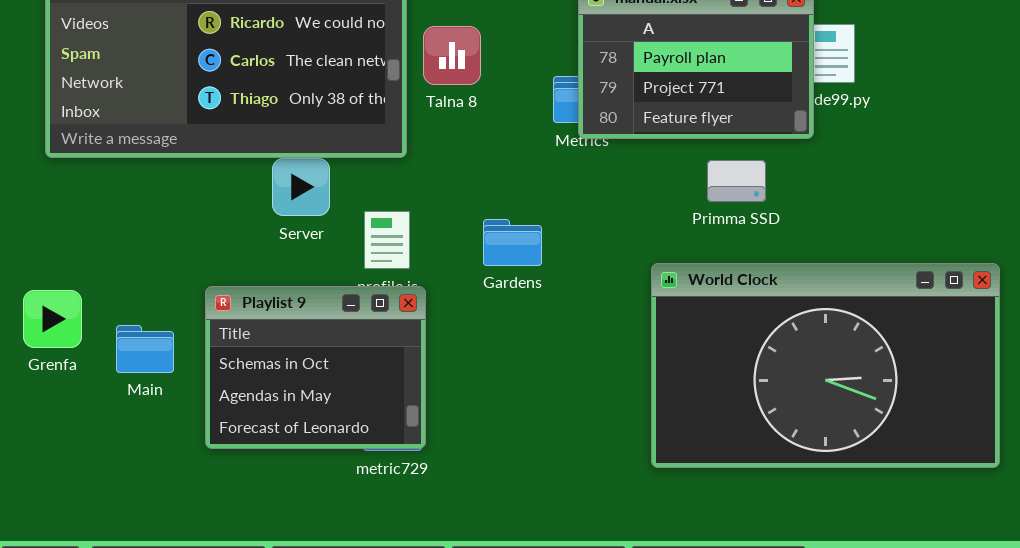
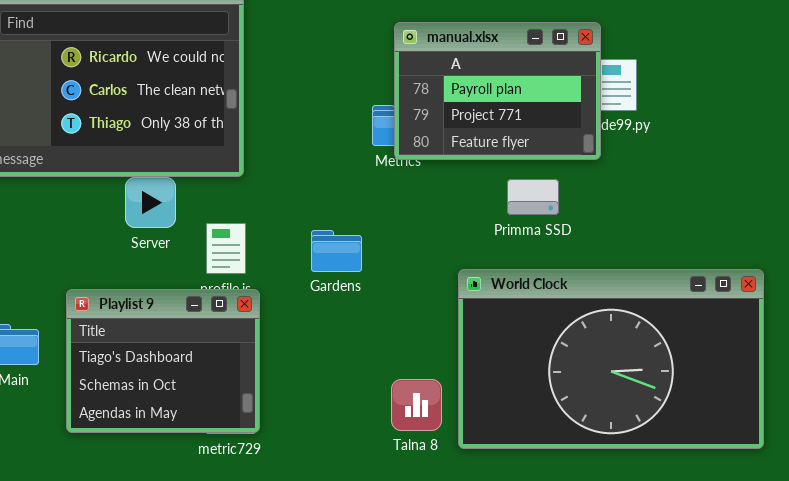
Talna 8: [423,26,481,85] -> [391,379,442,431], moved
Playlist 9: [205,286,426,449] -> [66,289,260,433], scrolled up 1 row

